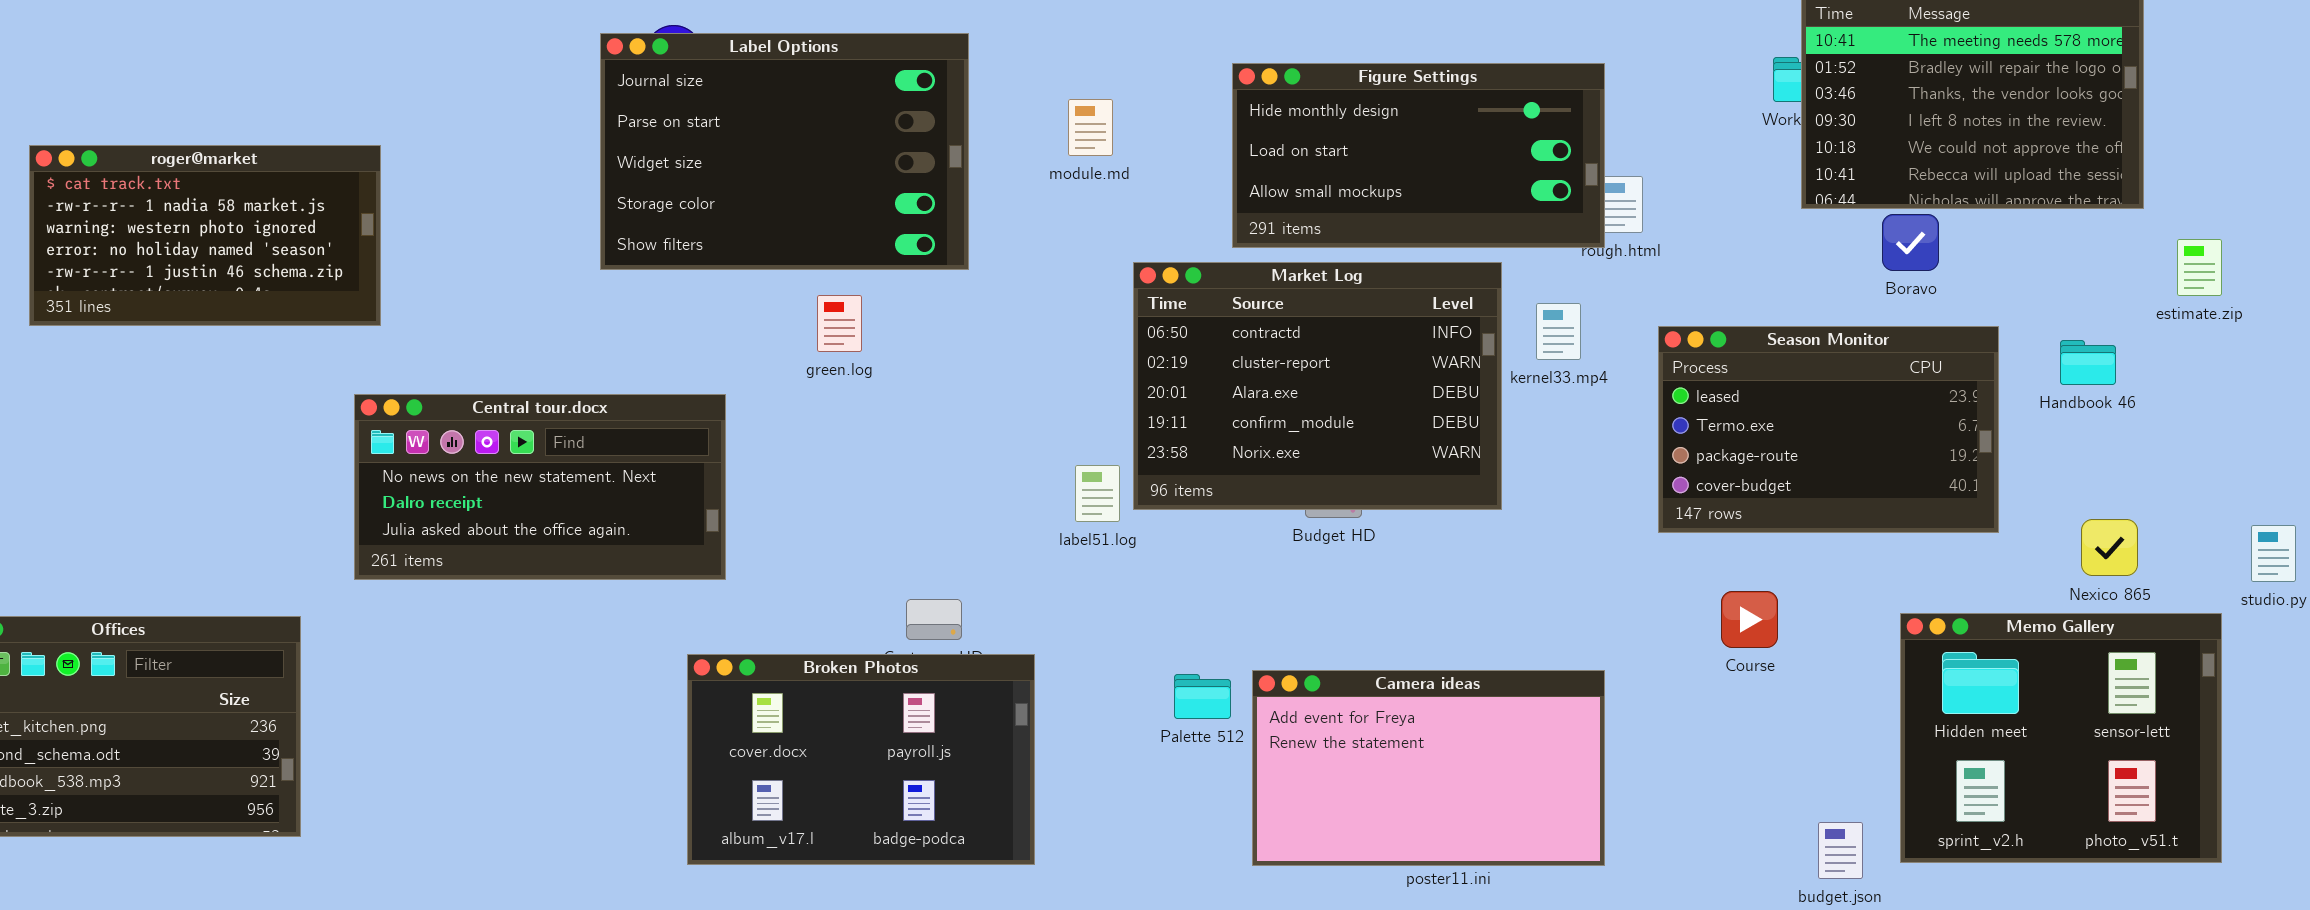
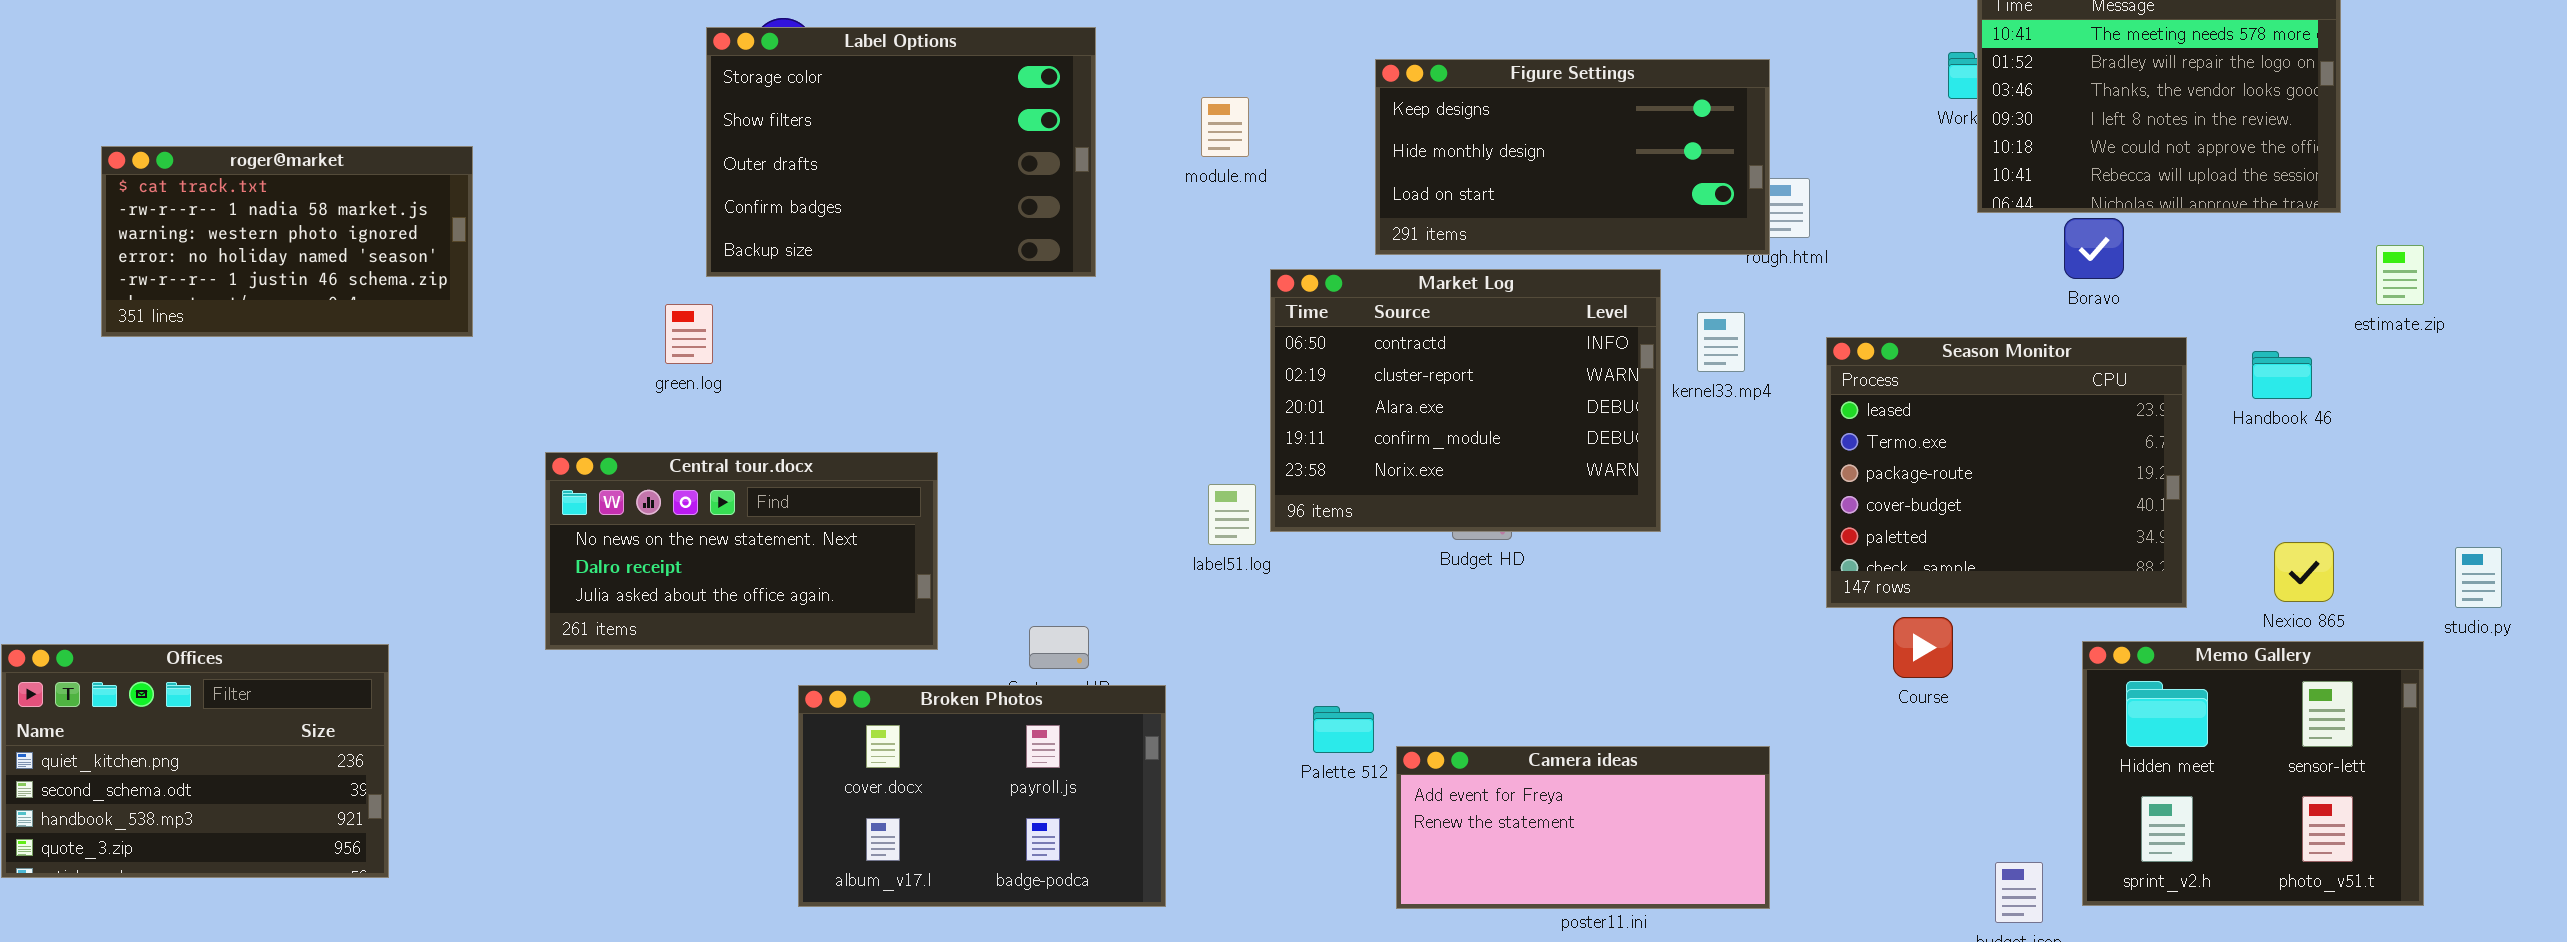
Label Options: [600,33,969,270] -> [706,27,1096,277], scrolled down 3 rows
Figure Settings: [1232,63,1605,248] -> [1375,59,1770,255], scrolled up 1 row
green.log: [817,295,862,352] -> [665,304,713,364], moved
Season Monitor: [1658,326,1999,533] -> [1826,337,2187,608], resized
Central tour.docx: [354,394,726,580] -> [545,452,938,650], moved
Camera ideas: [1252,670,1605,866] -> [1396,746,1770,909], resized

